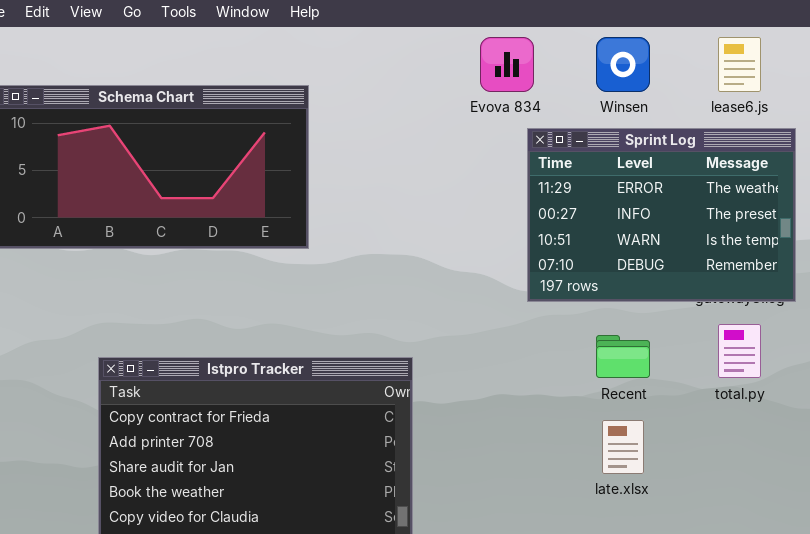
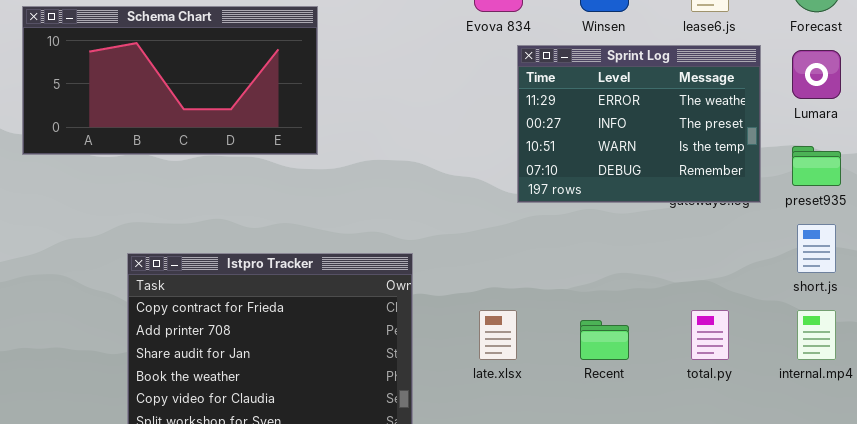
total.py: [718,324,761,378] -> [691,310,729,360], moved
Recent: [596,335,650,378] -> [580,320,629,360], moved
late.xlsx: [602,420,644,474] -> [479,310,517,360], moved

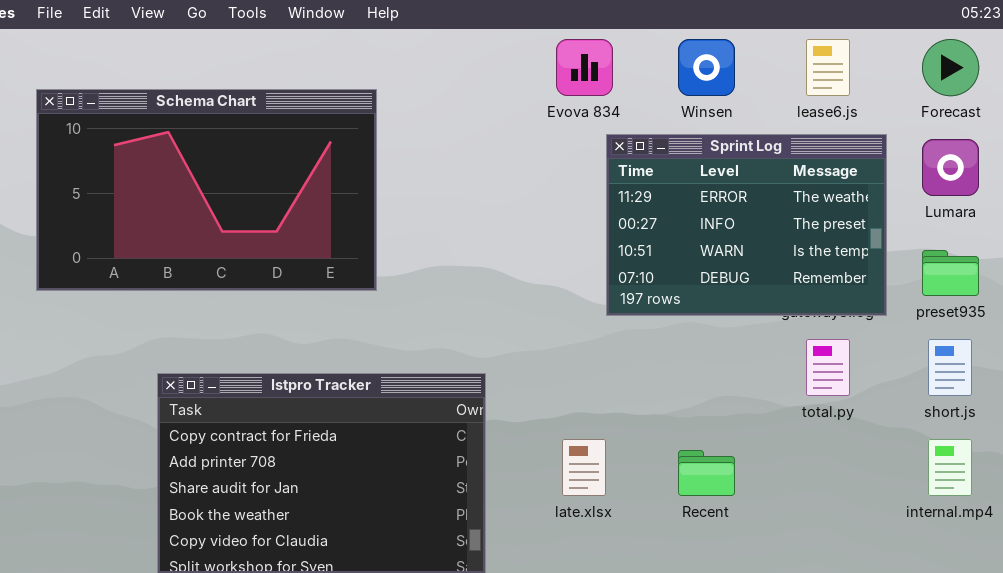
Schema Chart: [22,6,318,155] -> [36,89,377,291], resized
total.py: [691,310,729,360] -> [806,339,850,396], moved

